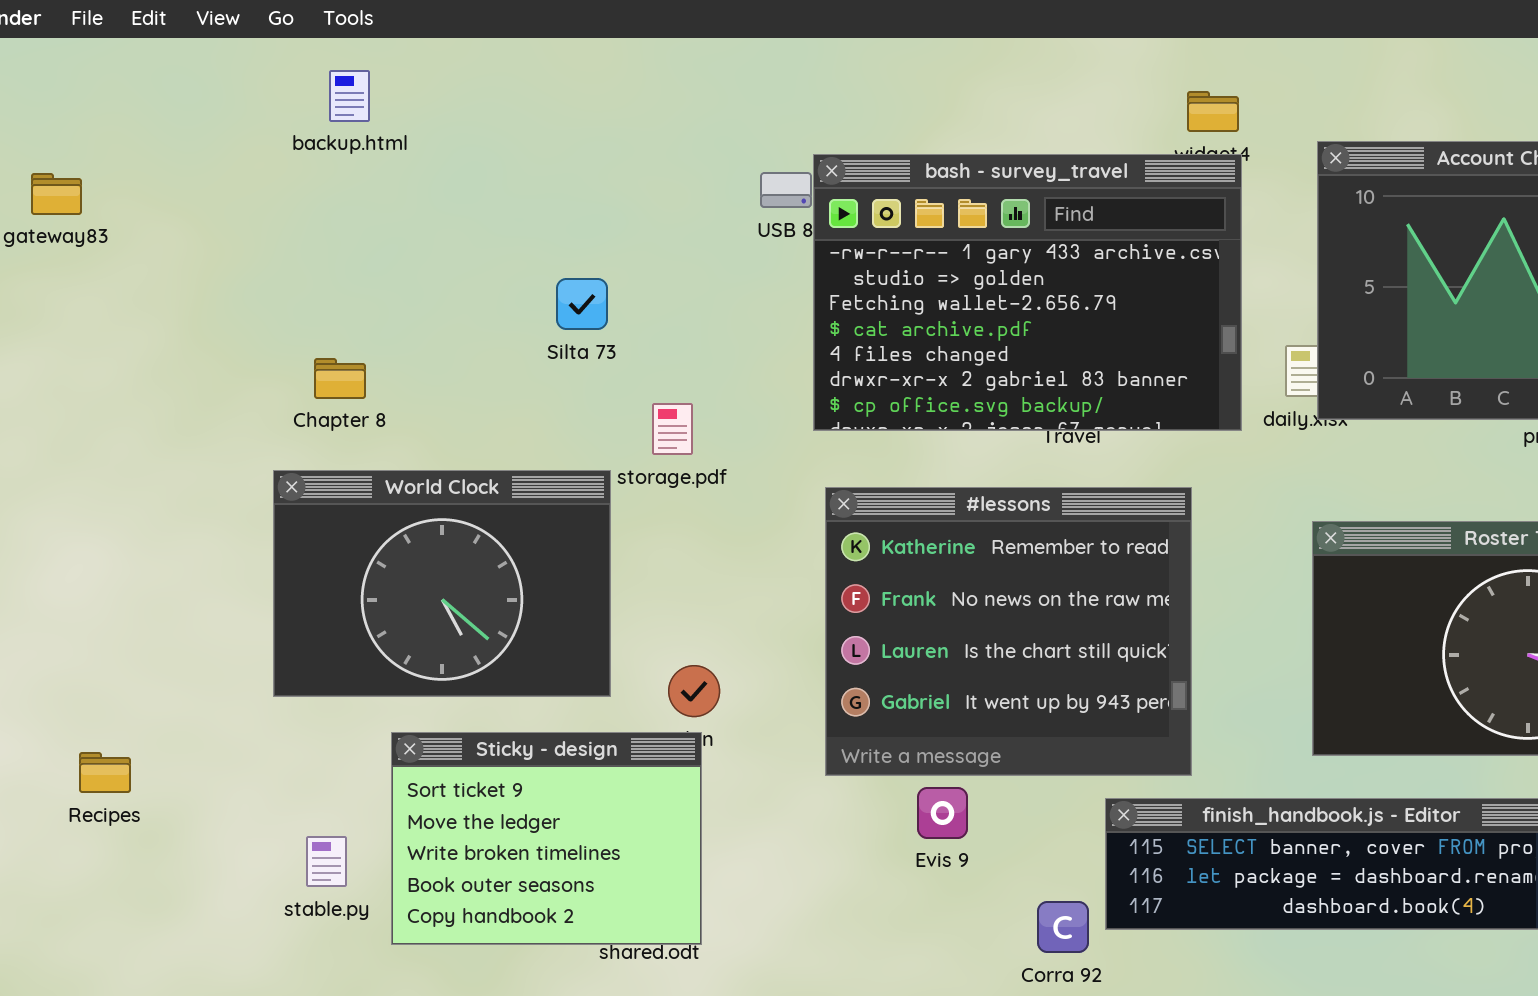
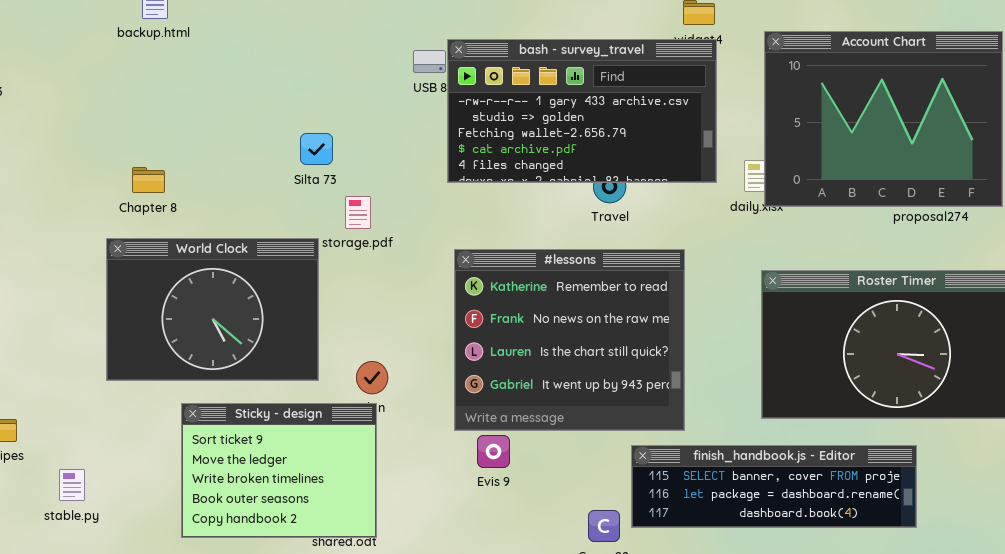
bash - survey_travel: [813,154,1242,431] -> [447,39,717,183], resized
Silta 73: [556,278,608,330] -> [300,133,333,165], moved
Evis 9: [917,787,968,839] -> [477,435,510,468], moved
stable.py: [306,836,347,887] -> [59,469,85,501], moved

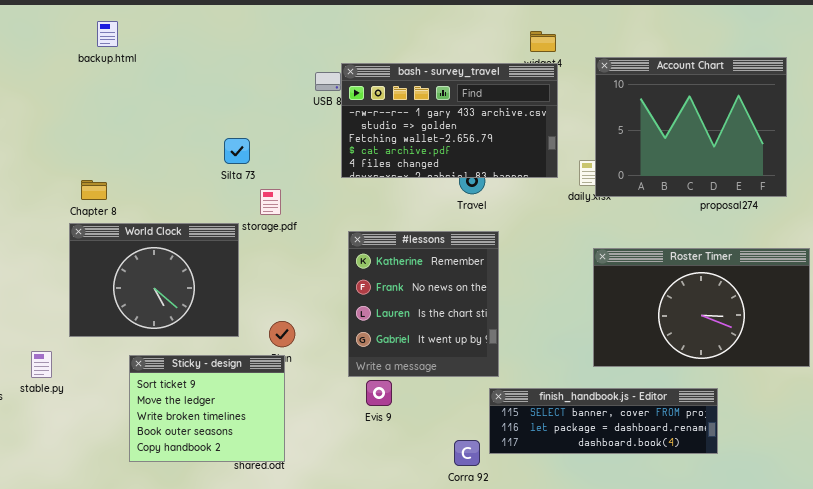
Chapter 8: [132,167,165,193] -> [81,180,107,200], moved
#lessons: [454,249,685,431] -> [348,231,499,377], resized
stable.py: [59,469,85,501] -> [31,351,52,378], moved

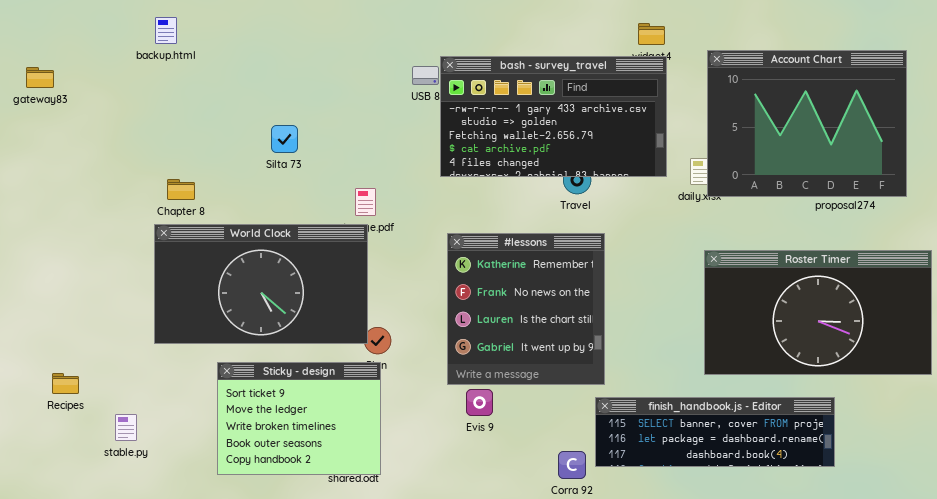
backup.html: [97,21,118,47] -> [155,17,177,44], moved
Silta 73: [224,138,250,164] -> [271,125,298,153], moved
World Clock: [69,223,239,337] -> [154,224,368,344], resized
stable.py: [31,351,52,378] -> [115,414,137,441], moved

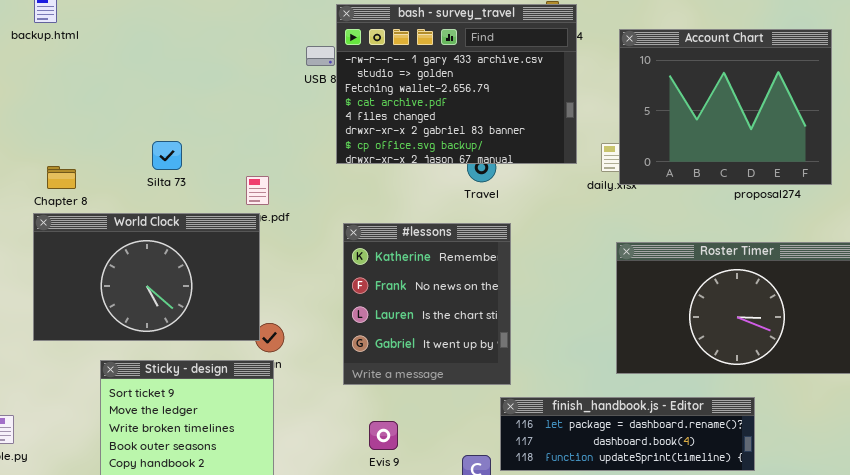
bash - survey_travel: [440,56,667,177] -> [336,4,577,164], resized
Silta 73: [271,125,298,153] -> [152,141,182,170], moved
Evis 9: [466,389,493,416] -> [369,421,398,450], moved
finish_handbook.js - Editor: [595,397,835,467] -> [500,397,755,471], scrolled down 1 row

